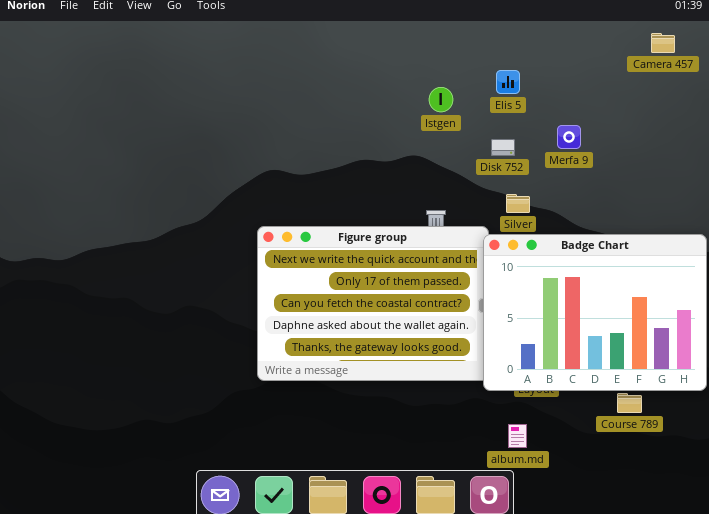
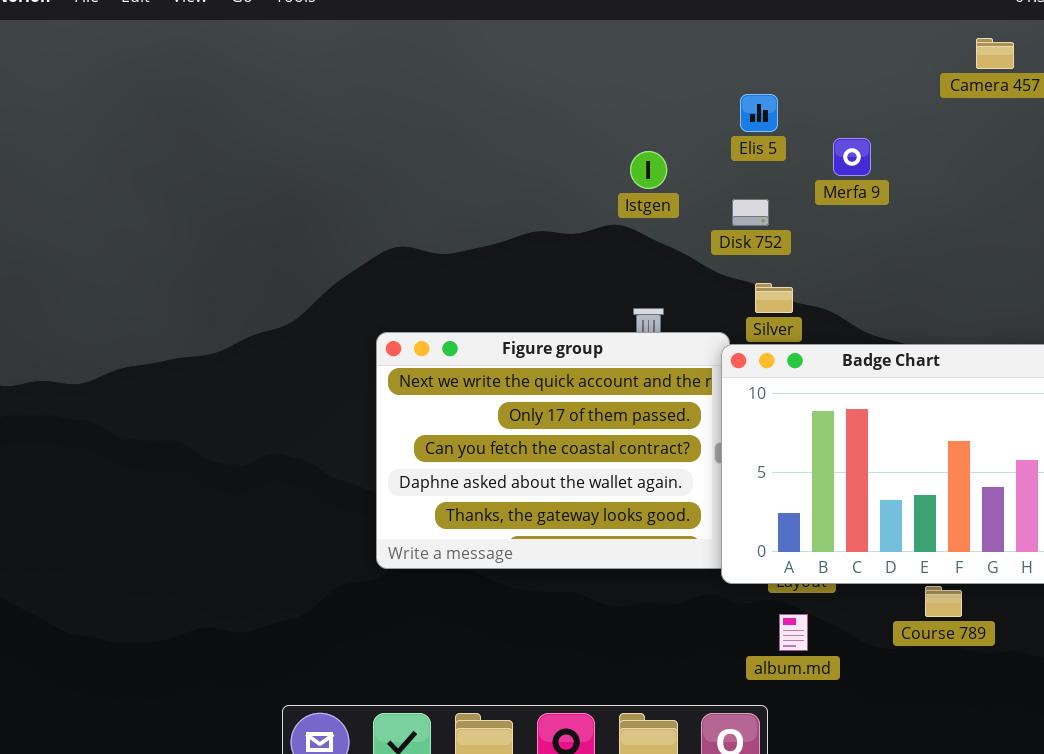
Istgen: [429,87,453,112] -> [630,151,667,189], moved
Merfa 9: [557,125,581,149] -> [833,138,871,176], moved
album.md: [508,424,527,448] -> [779,614,808,651], moved

